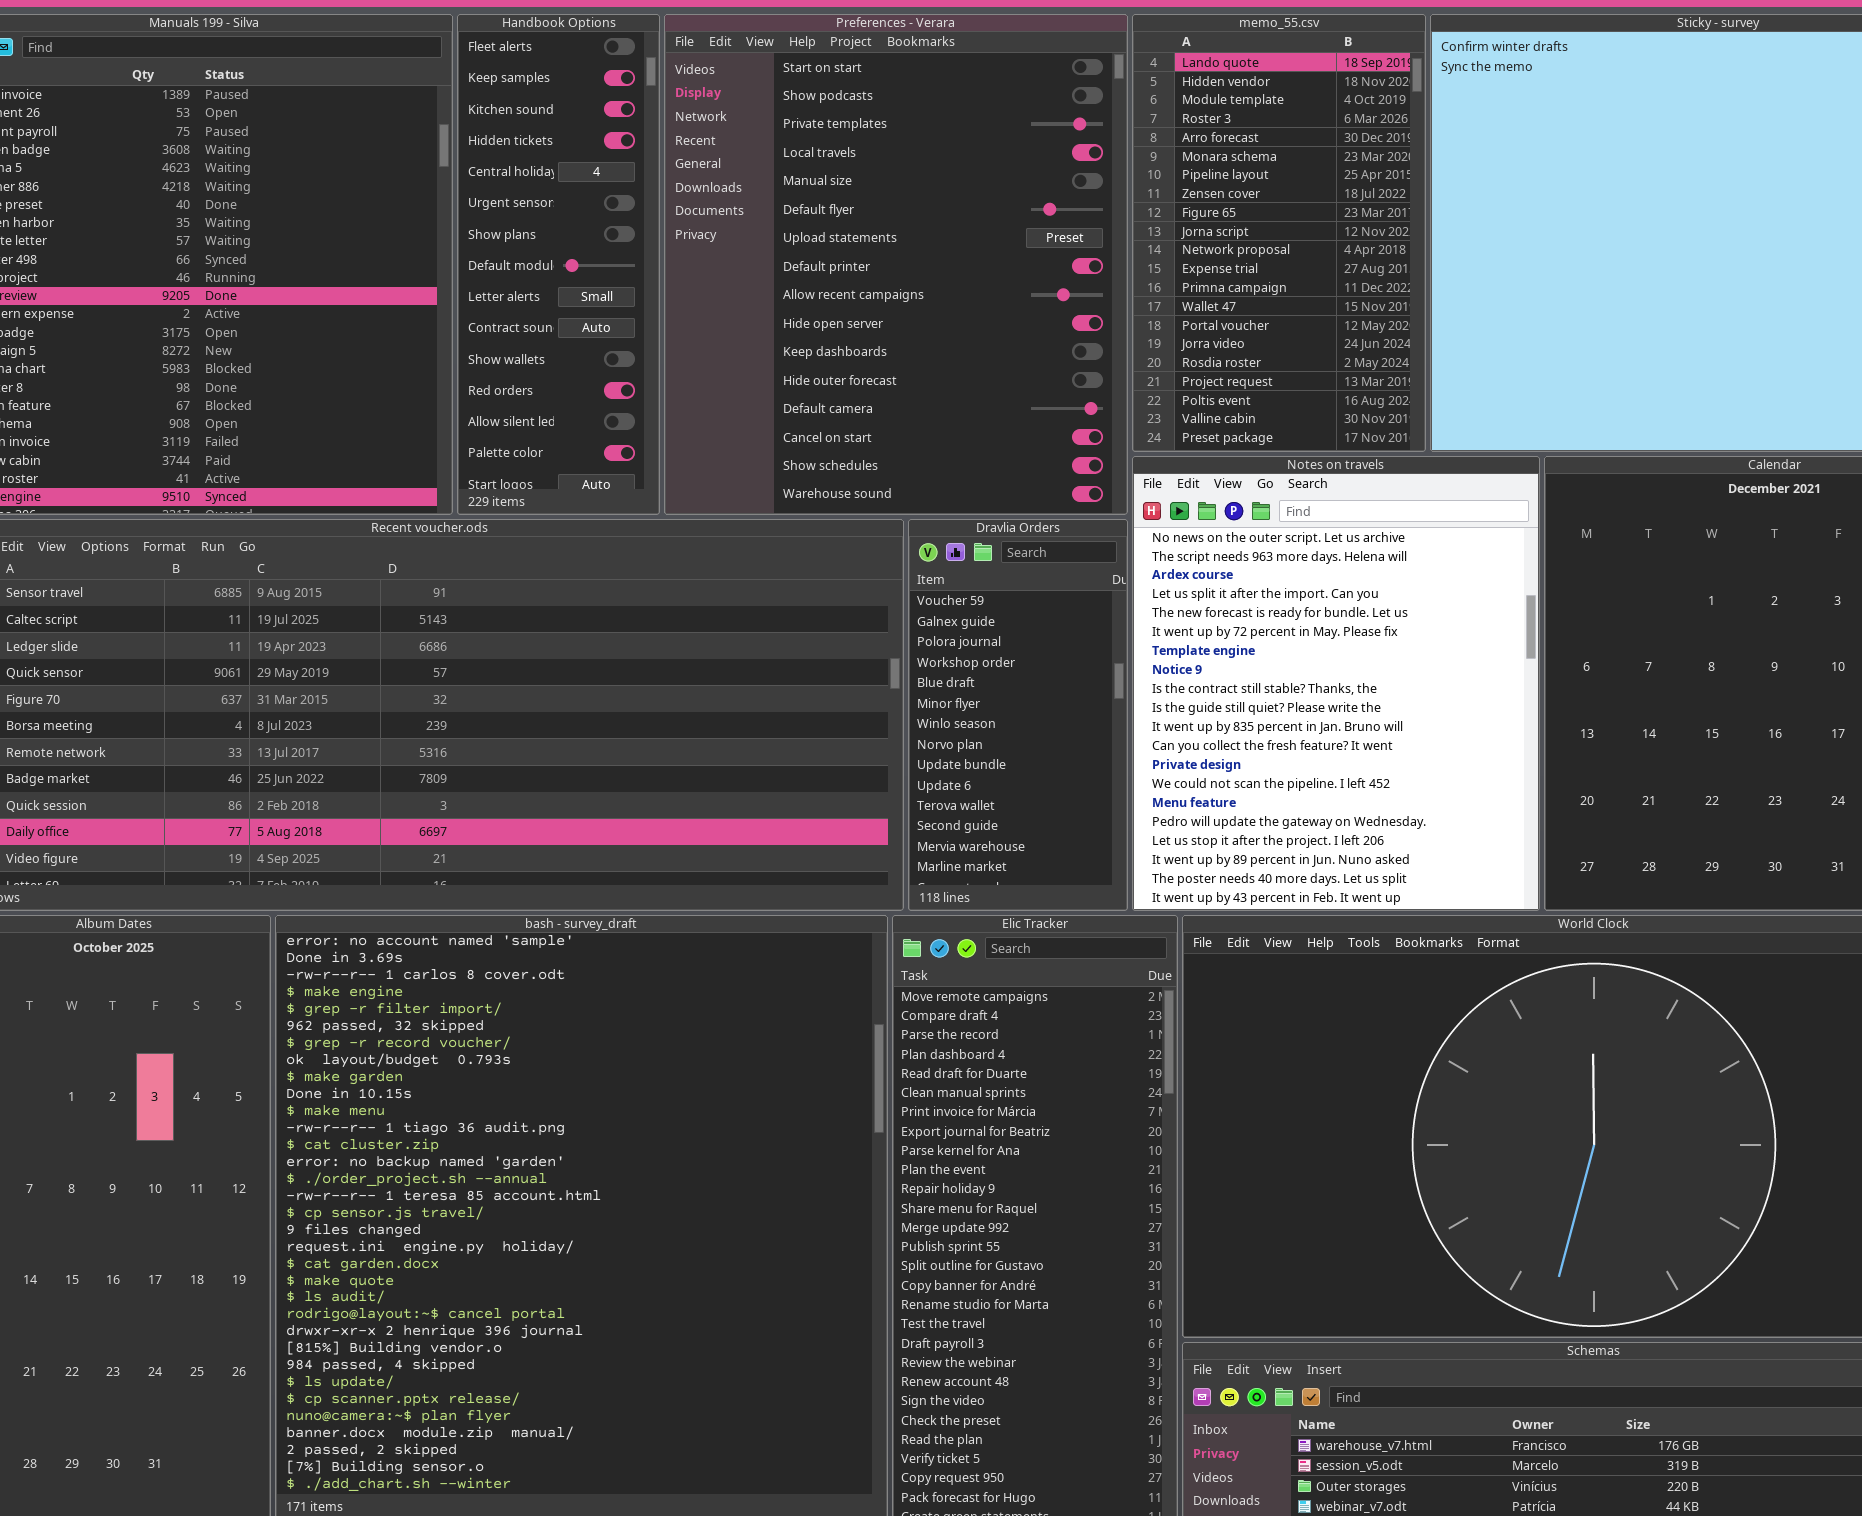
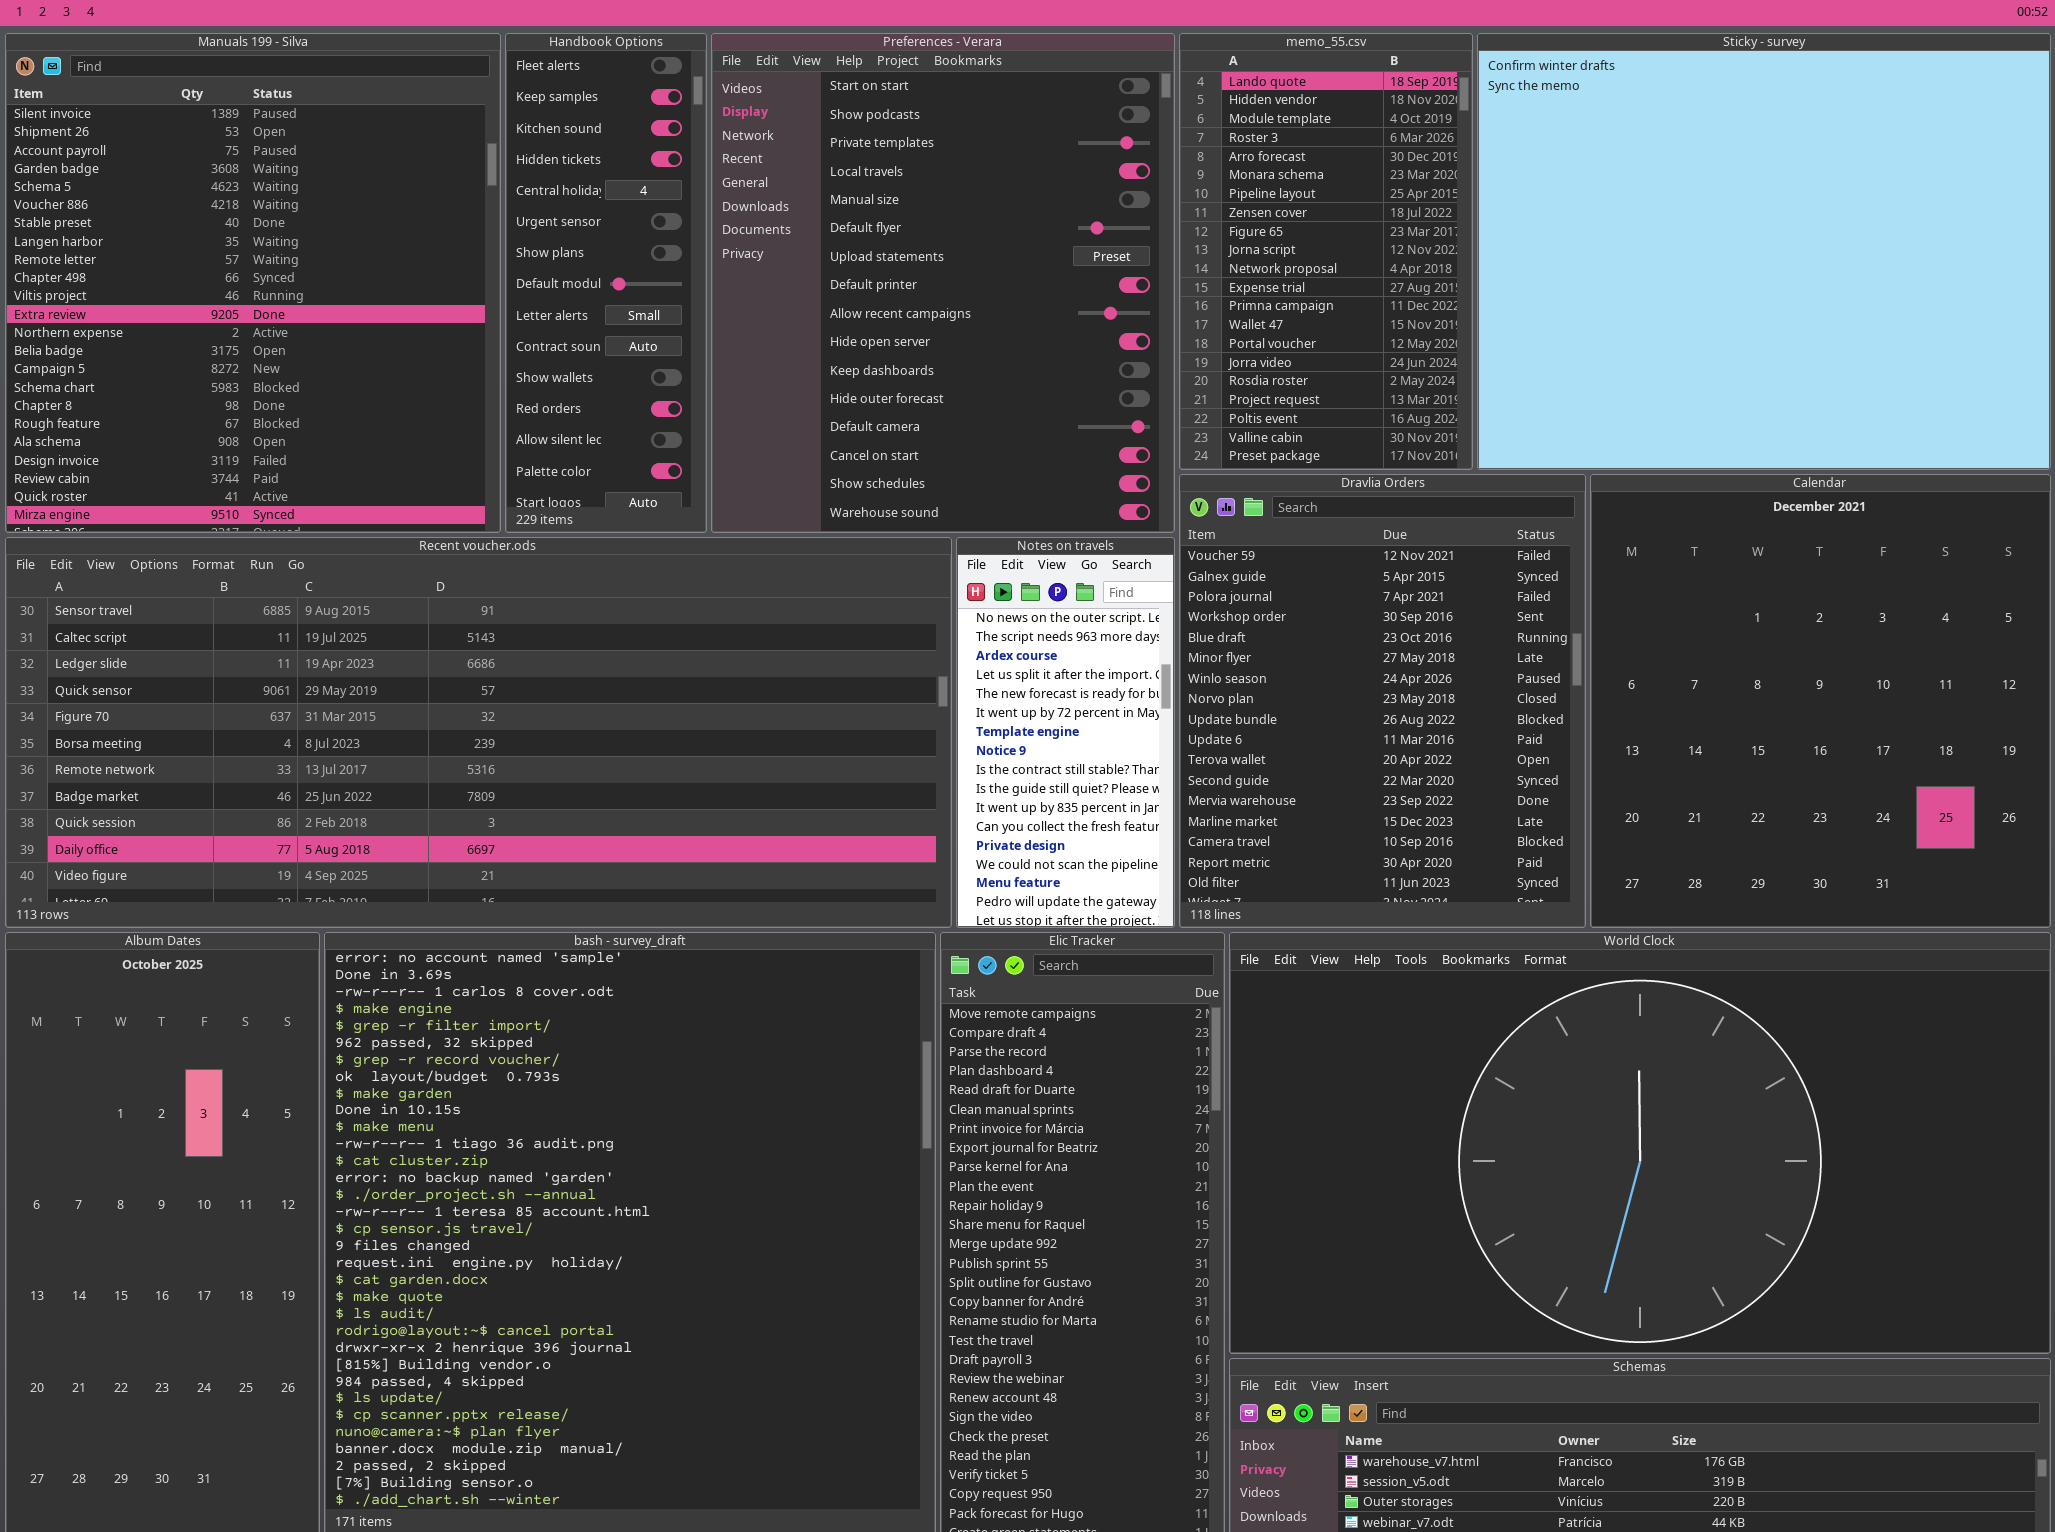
Notes on travels: [1132,456,1540,911] -> [956,537,1175,928], moved, resized
Dravlia Orders: [908,519,1128,911] -> [1179,474,1586,928], moved, resized

